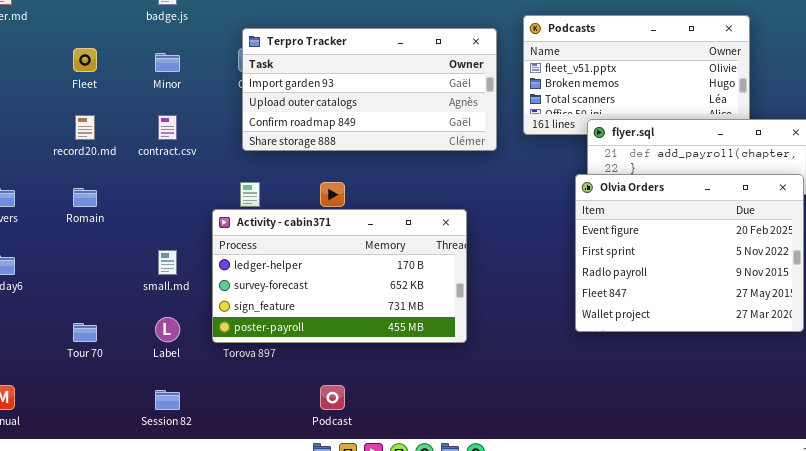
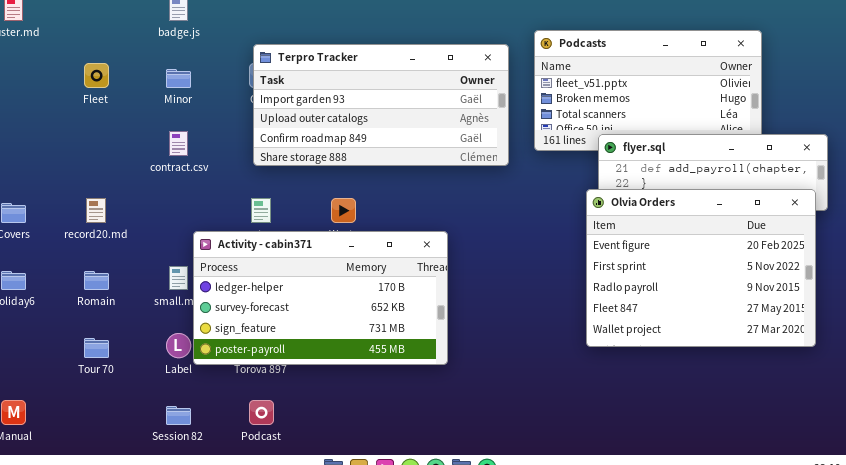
record20.md: [75,115,95,140] -> [86,198,106,223], moved
Romain: [73,188,97,207] -> [84,271,109,290], moved
Activity - cabin371: [212,209,467,343] -> [193,231,448,365], moved
Podcast: [320,385,345,410] -> [249,400,274,425], moved

